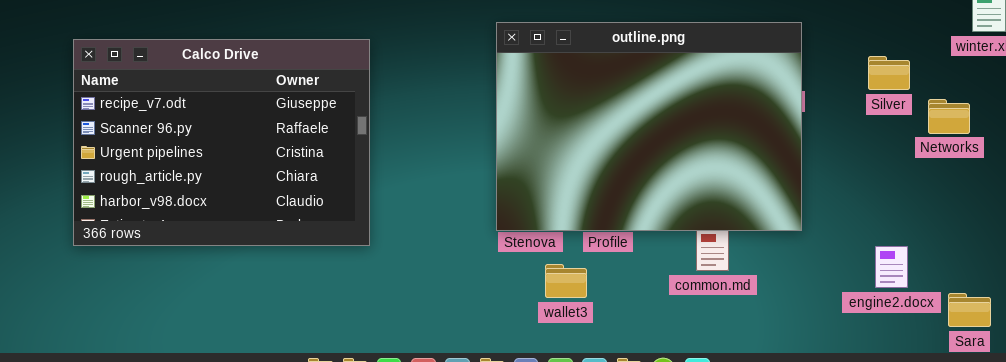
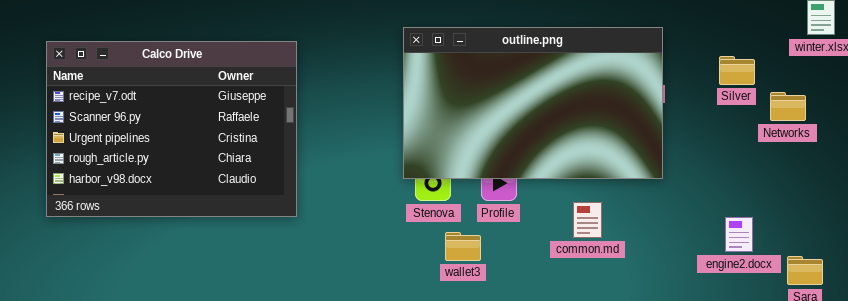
outline.png: [496,22,802,231] -> [403,27,663,179], resized

